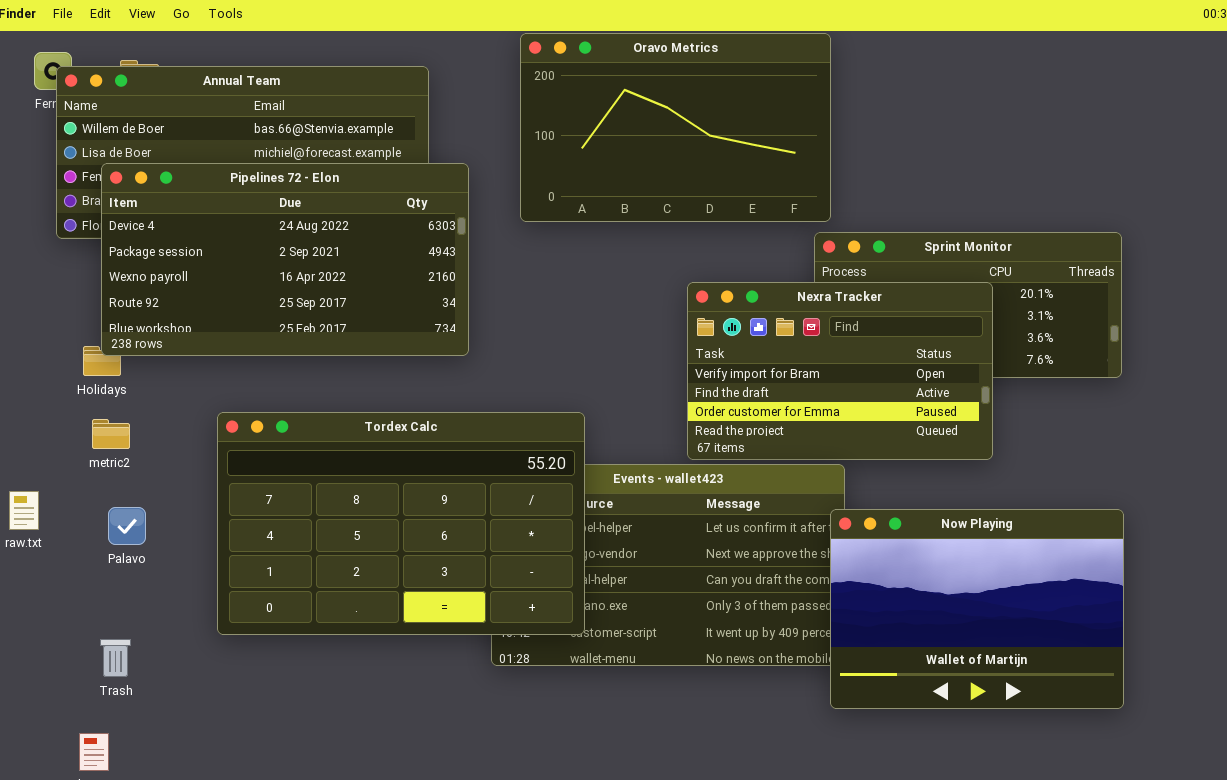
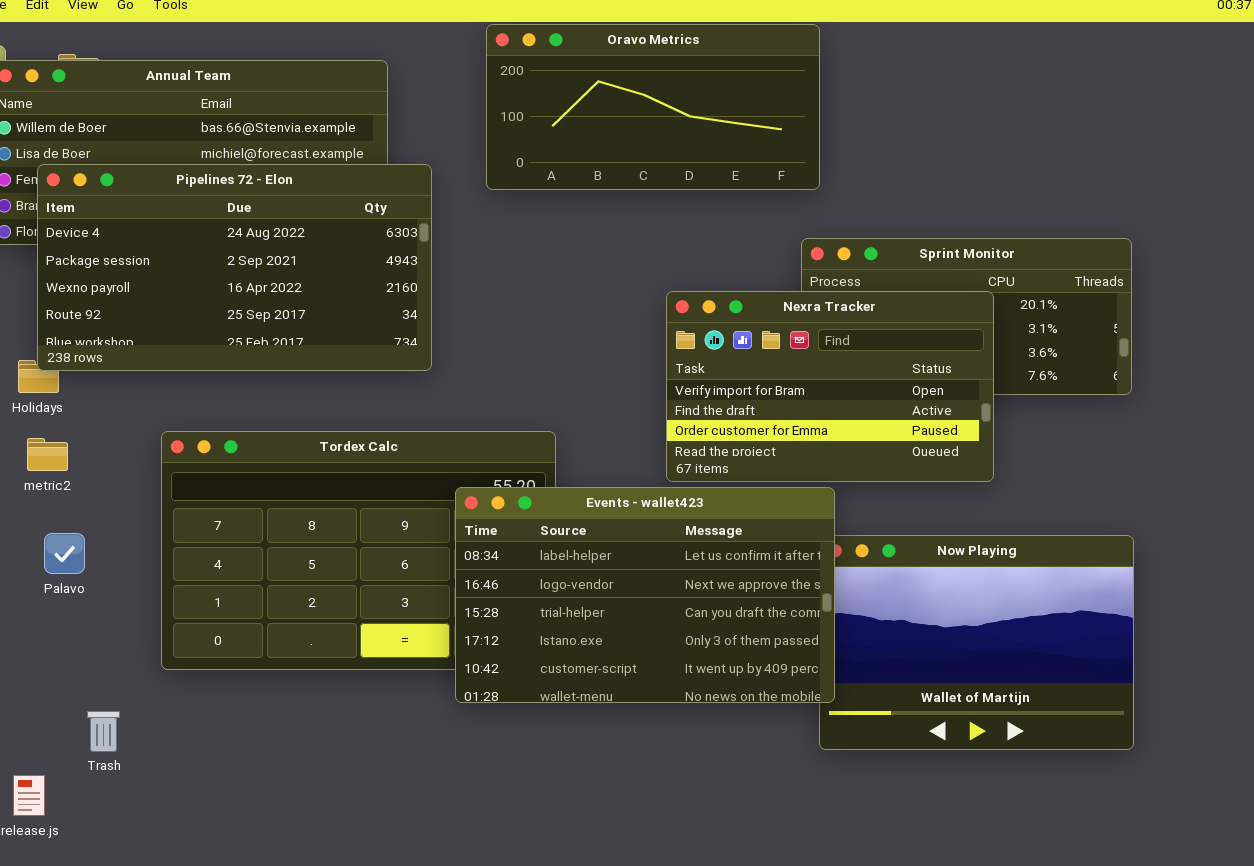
Oravo Metrics: [520,33,831,222] -> [486,24,820,190], resized
Events - wallet423: [491,464,845,666] -> [455,487,835,703], raised
Trash: [100,639,131,677] -> [87,711,120,752], moved

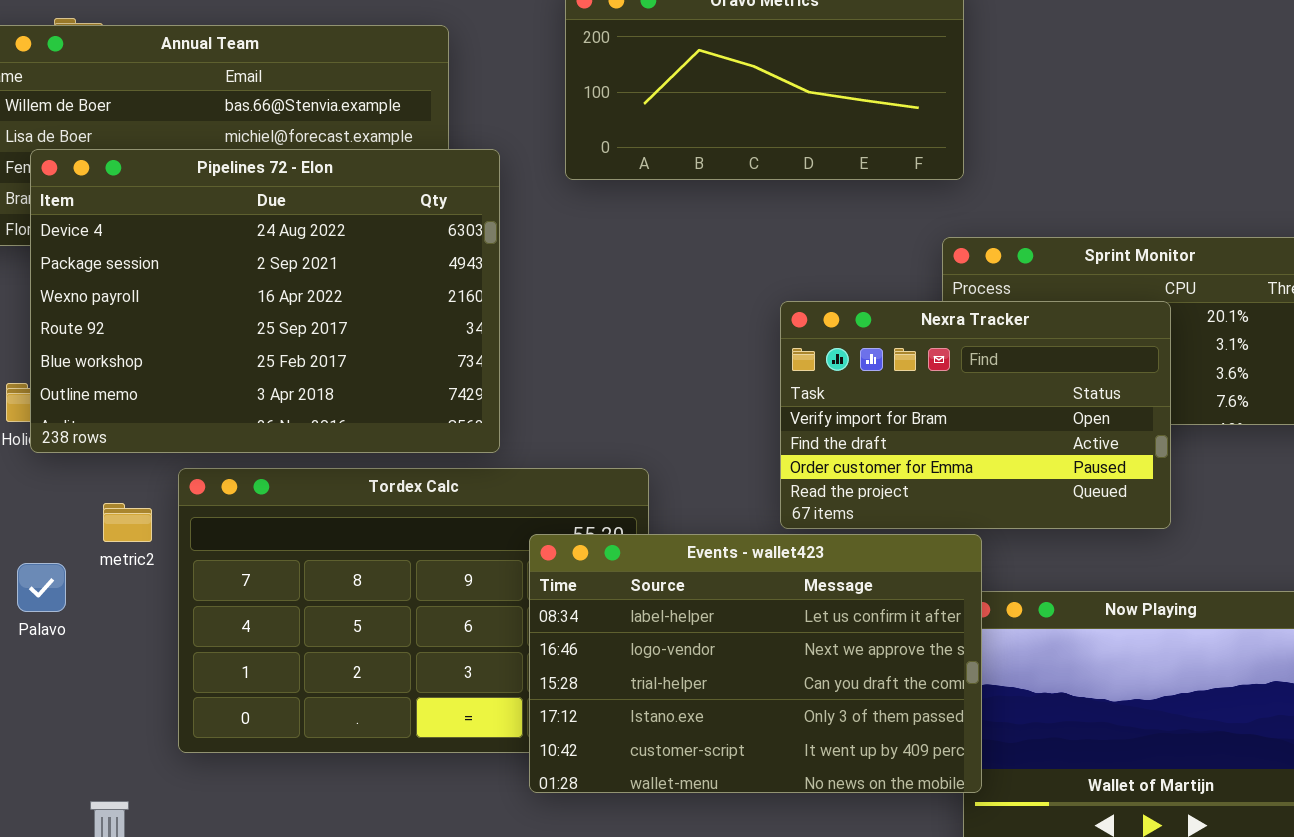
Pipelines 72 - Elon: [37,164,432,371] -> [30,149,500,453], resized
metric2: [27,438,68,471] -> [103,503,152,542], moved
Palavo: [44,533,85,574] -> [17,563,66,612], moved

